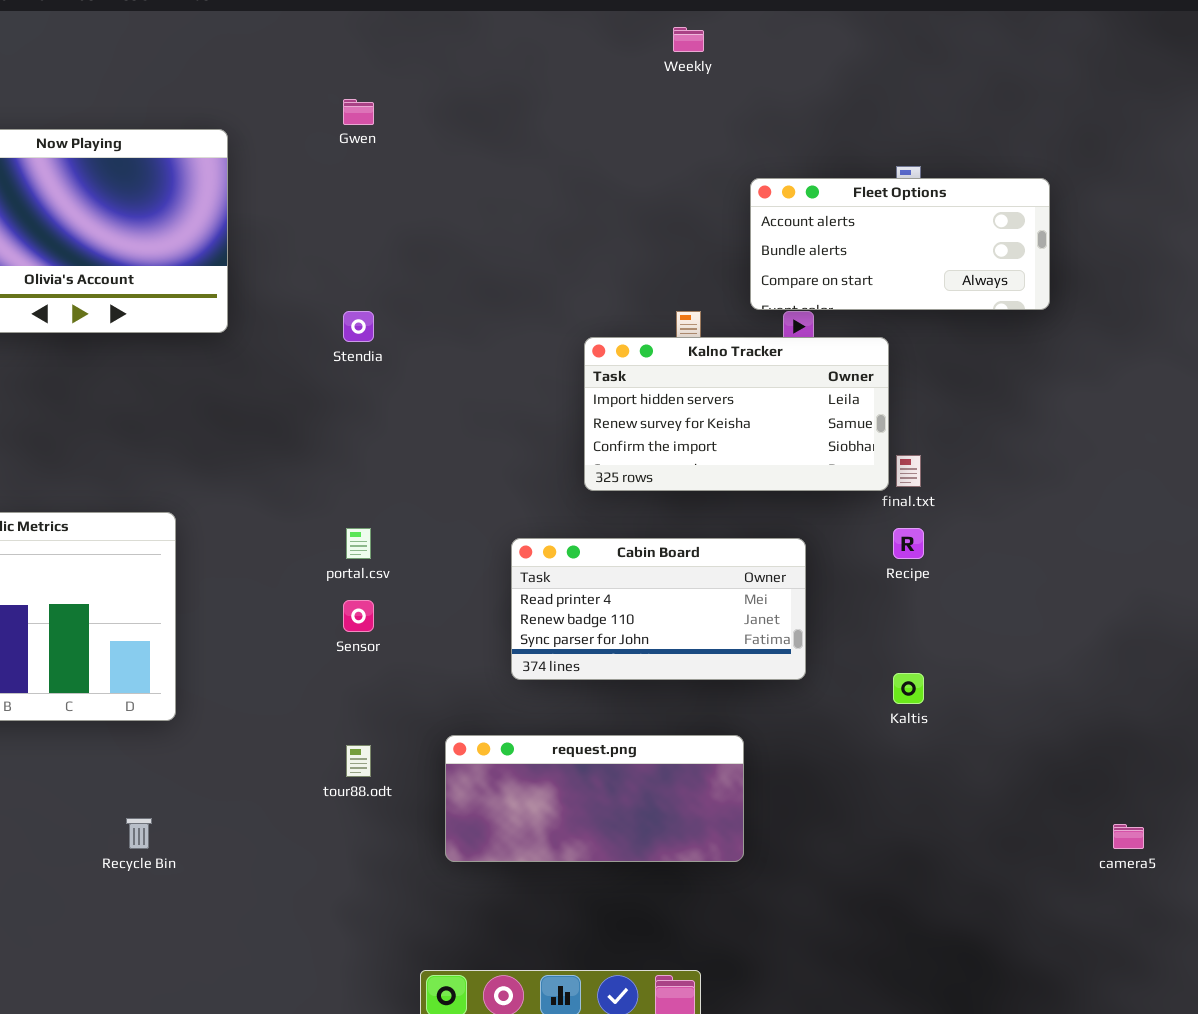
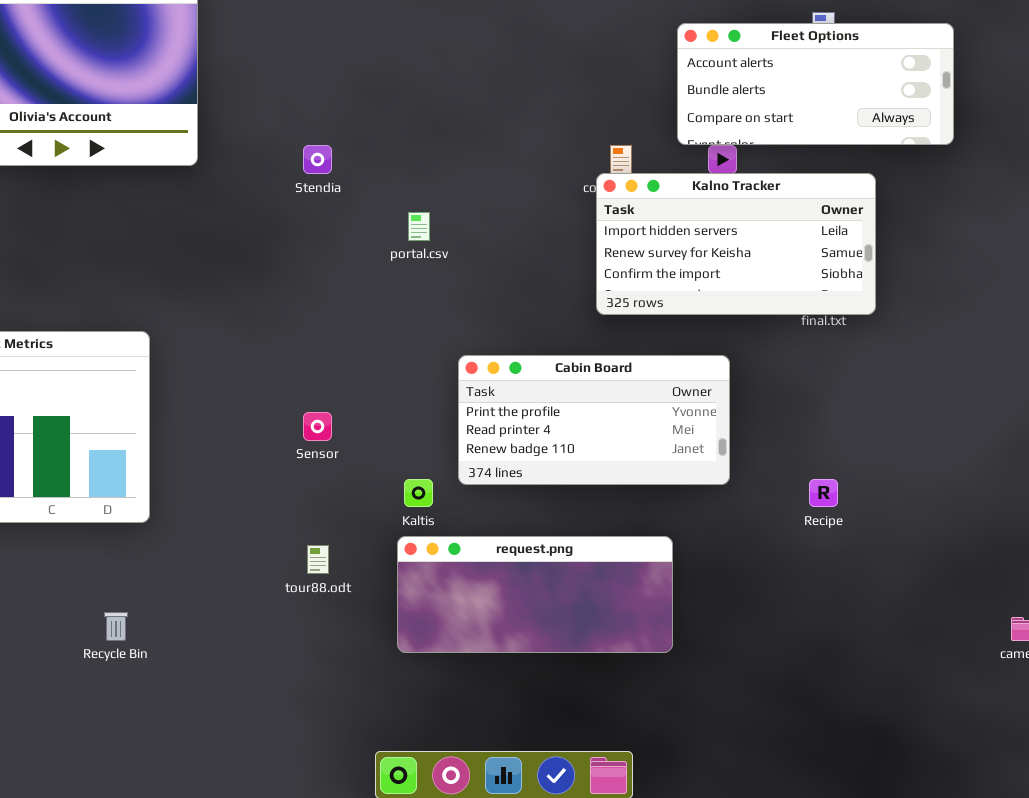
Kalno Tracker: [584,337,889,491] -> [596,173,876,315], moved
portal.csv: [346,528,371,559] -> [408,212,430,241], moved
Recipe: [893,528,924,559] -> [809,479,838,507], moved
Cabin Board: [511,538,806,680] -> [458,355,730,485], scrolled up 1 row
Kaltis: [893,673,924,704] -> [404,479,433,507], moved

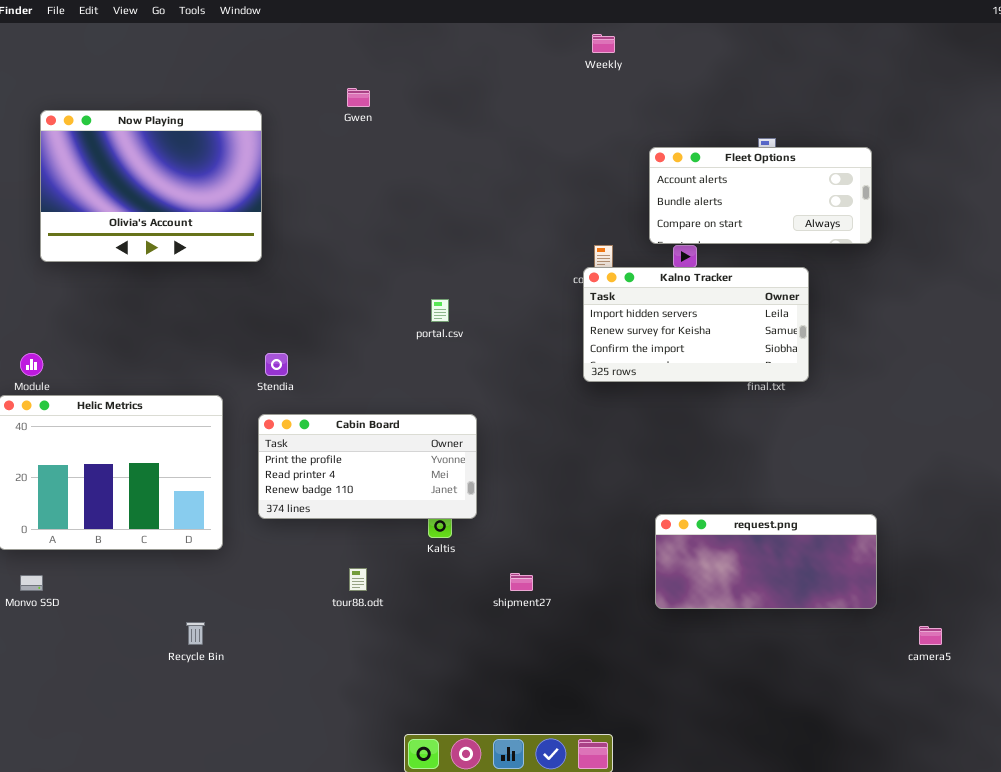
Stendia: [303,145,332,174] -> [265,353,288,376], moved
Cabin Board: [458,355,730,485] -> [258,414,477,519], moved
request.png: [397,536,673,653] -> [655,514,877,609], moved

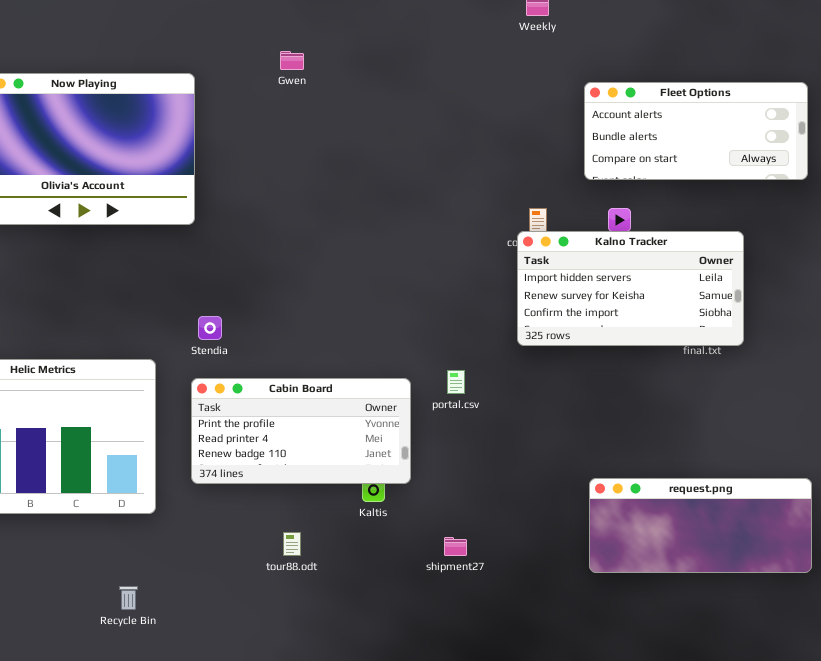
Fleet Options: [649,147,872,244] -> [584,82,808,180], moved
portal.csv: [431,299,449,322] -> [447,370,465,394], moved

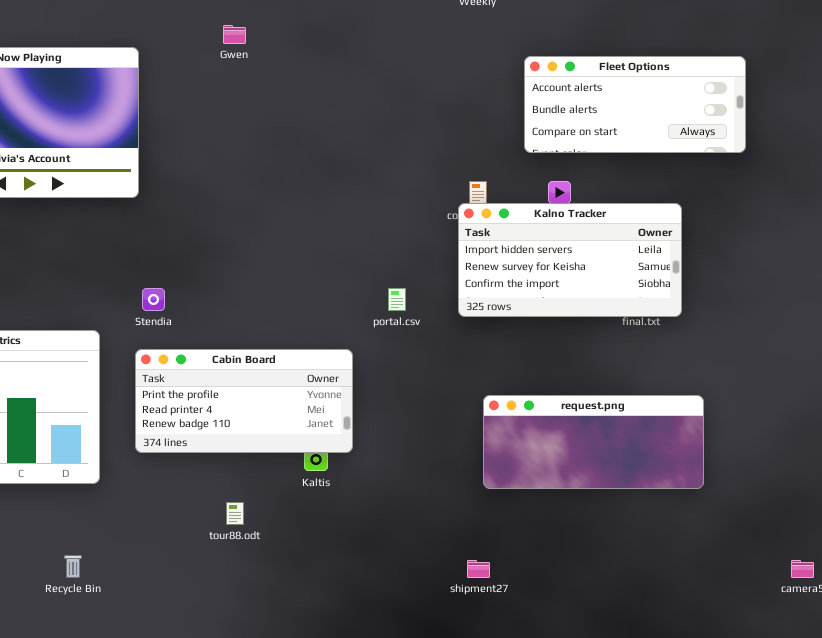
portal.csv: [447,370,465,394] -> [388,288,406,311], moved
request.png: [589,478,812,573] -> [483,395,704,489], moved
shipment27: [444,537,467,556] -> [467,560,490,578], moved

